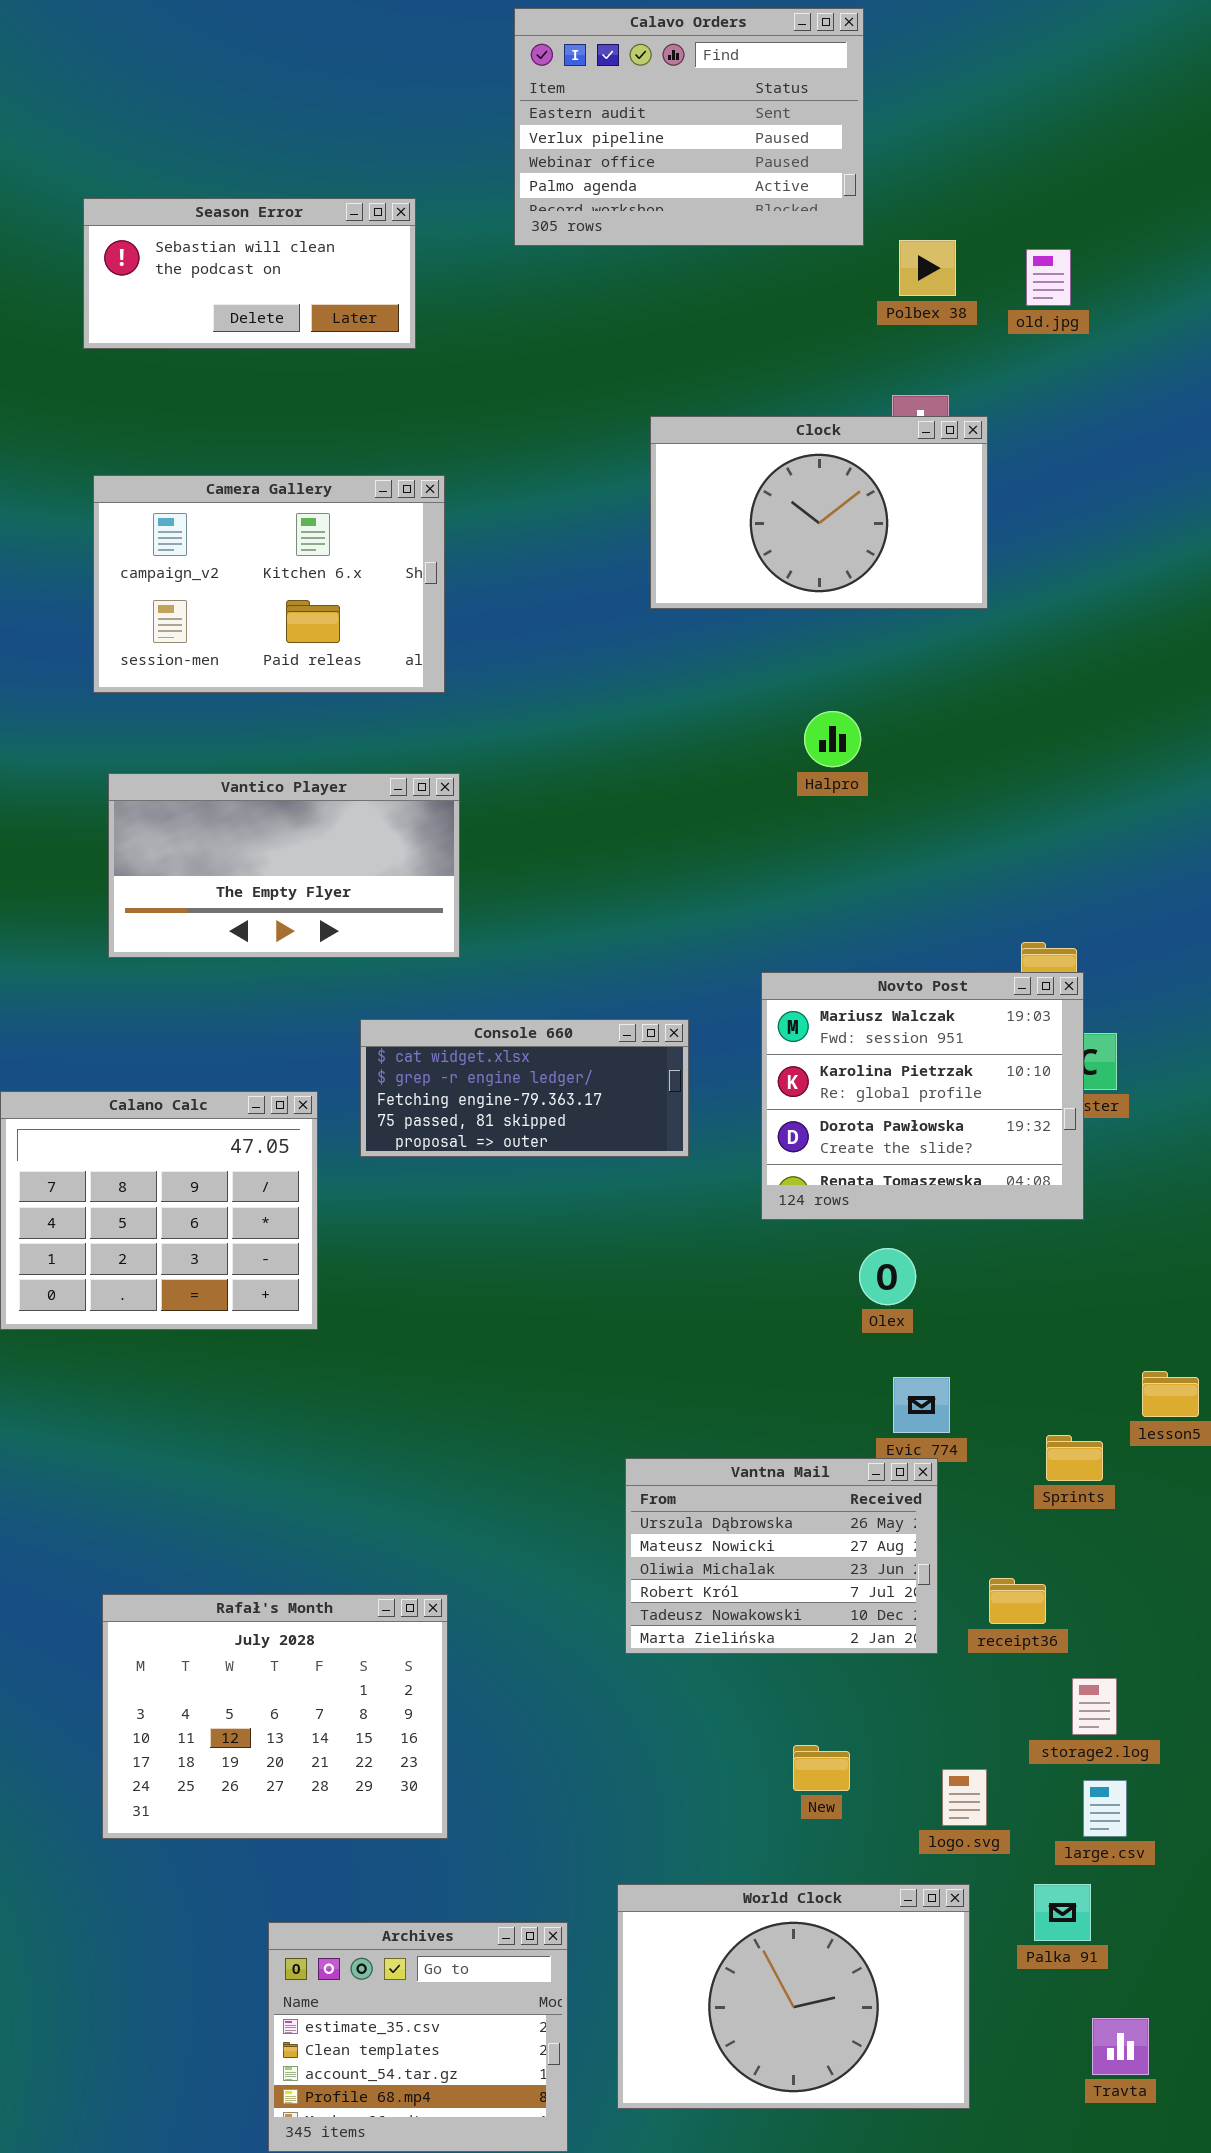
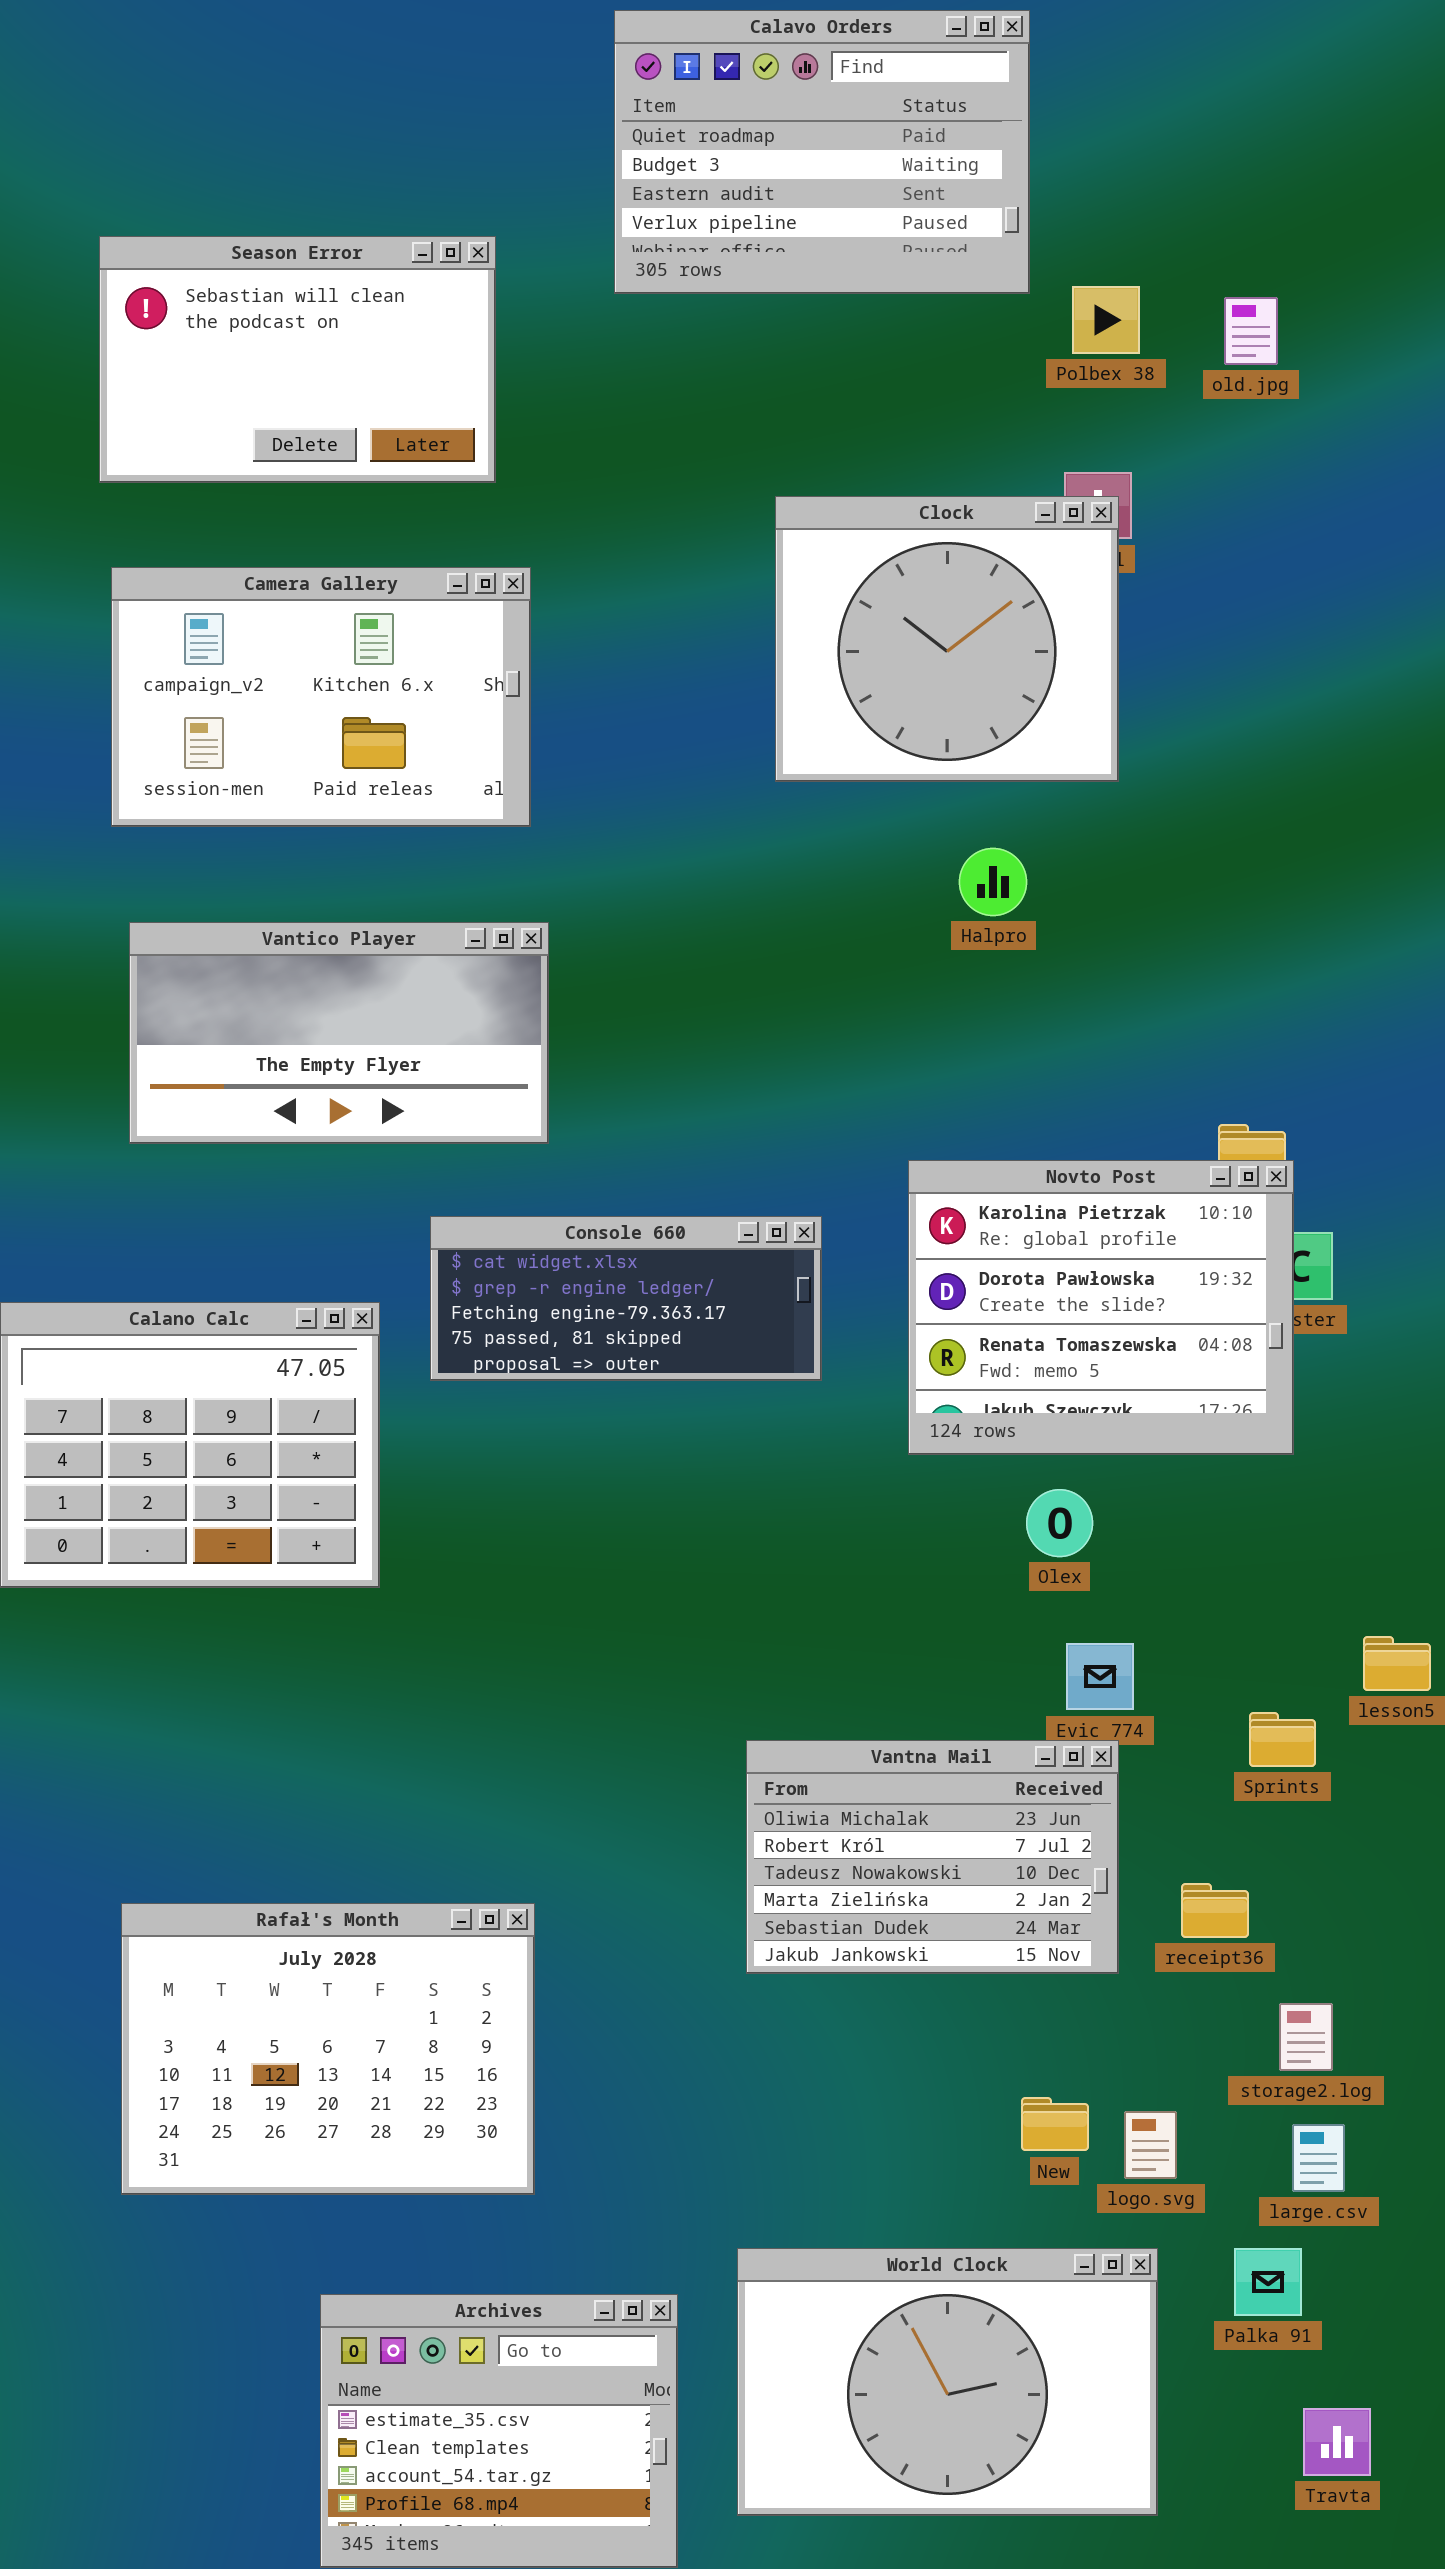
Calavo Orders: [514,8,864,246] -> [614,10,1030,294], scrolled up 2 rows
Season Error: [83,198,416,349] -> [99,236,496,483], resized
Clock: [650,416,988,609] -> [775,496,1119,782], resized
Novto Post: [761,972,1084,1220] -> [908,1160,1294,1455], scrolled down 1 row
Vantna Mail: [625,1458,938,1654] -> [746,1740,1119,1974], scrolled down 2 rows
New: [793,1745,850,1791] -> [1021,2097,1089,2151], moved

